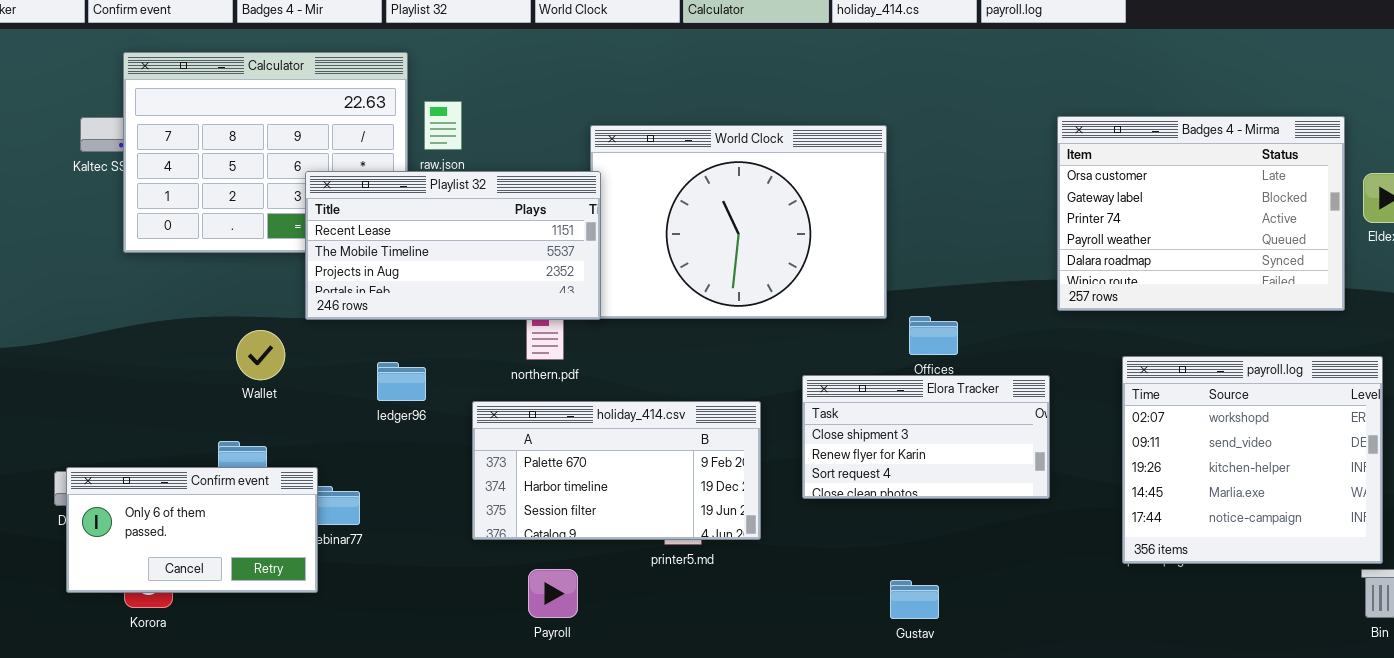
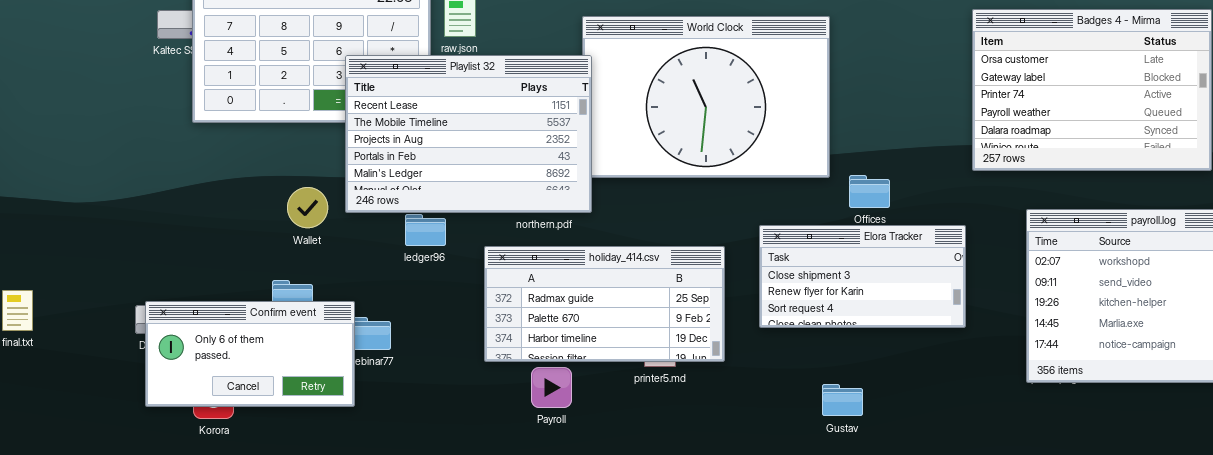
Playlist 32: [305,171,601,320] -> [345,55,592,213], resized
holiday_414.csv: [472,401,761,540] -> [484,246,725,362], scrolled up 1 row
Payroll: [528,569,578,618] -> [531,367,572,408], moved
Gustav: [890,580,939,619] -> [822,384,863,416], moved

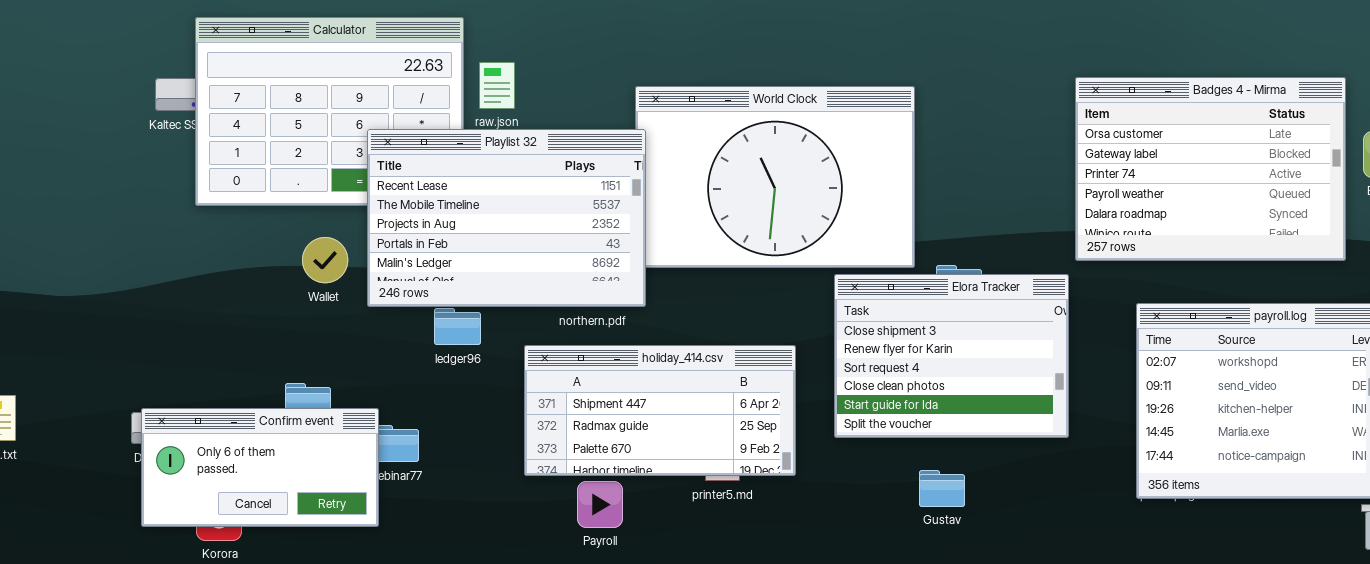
Wallet: [287,187,328,228] -> [302,237,348,283], moved
Elora Tracker: [759,225,966,328] -> [834,274,1069,438], resized
holiday_414.csv: [484,246,725,362] -> [524,345,796,476], scrolled up 1 row
Gustav: [822,384,863,416] -> [919,470,965,507], moved

